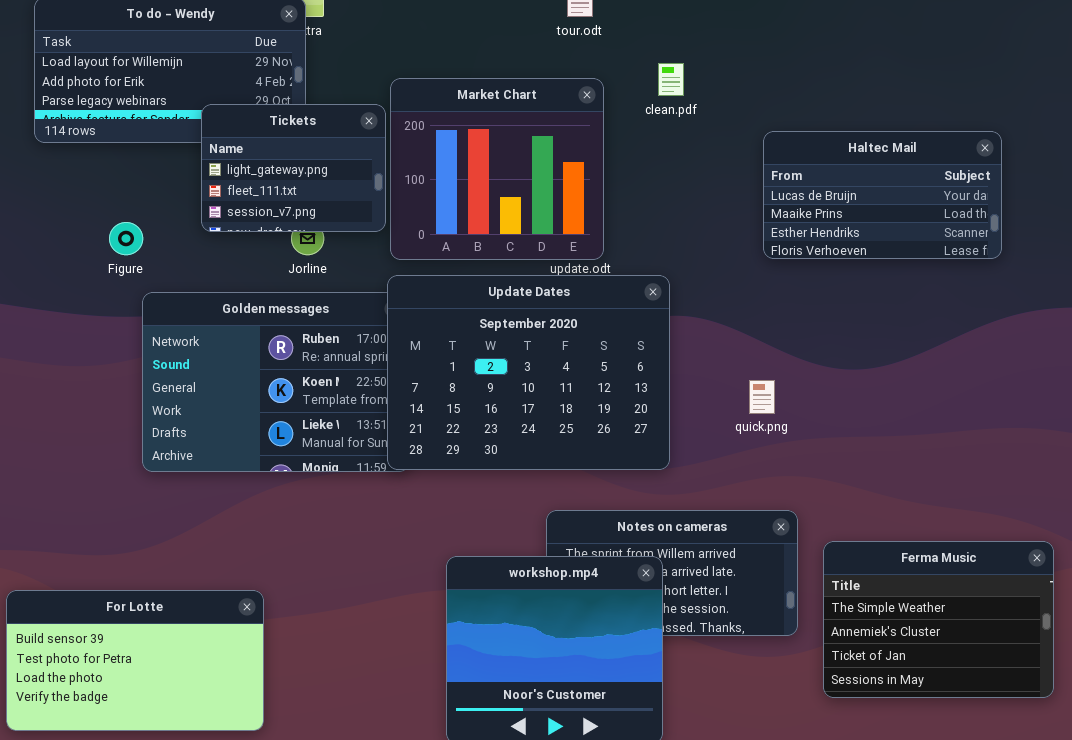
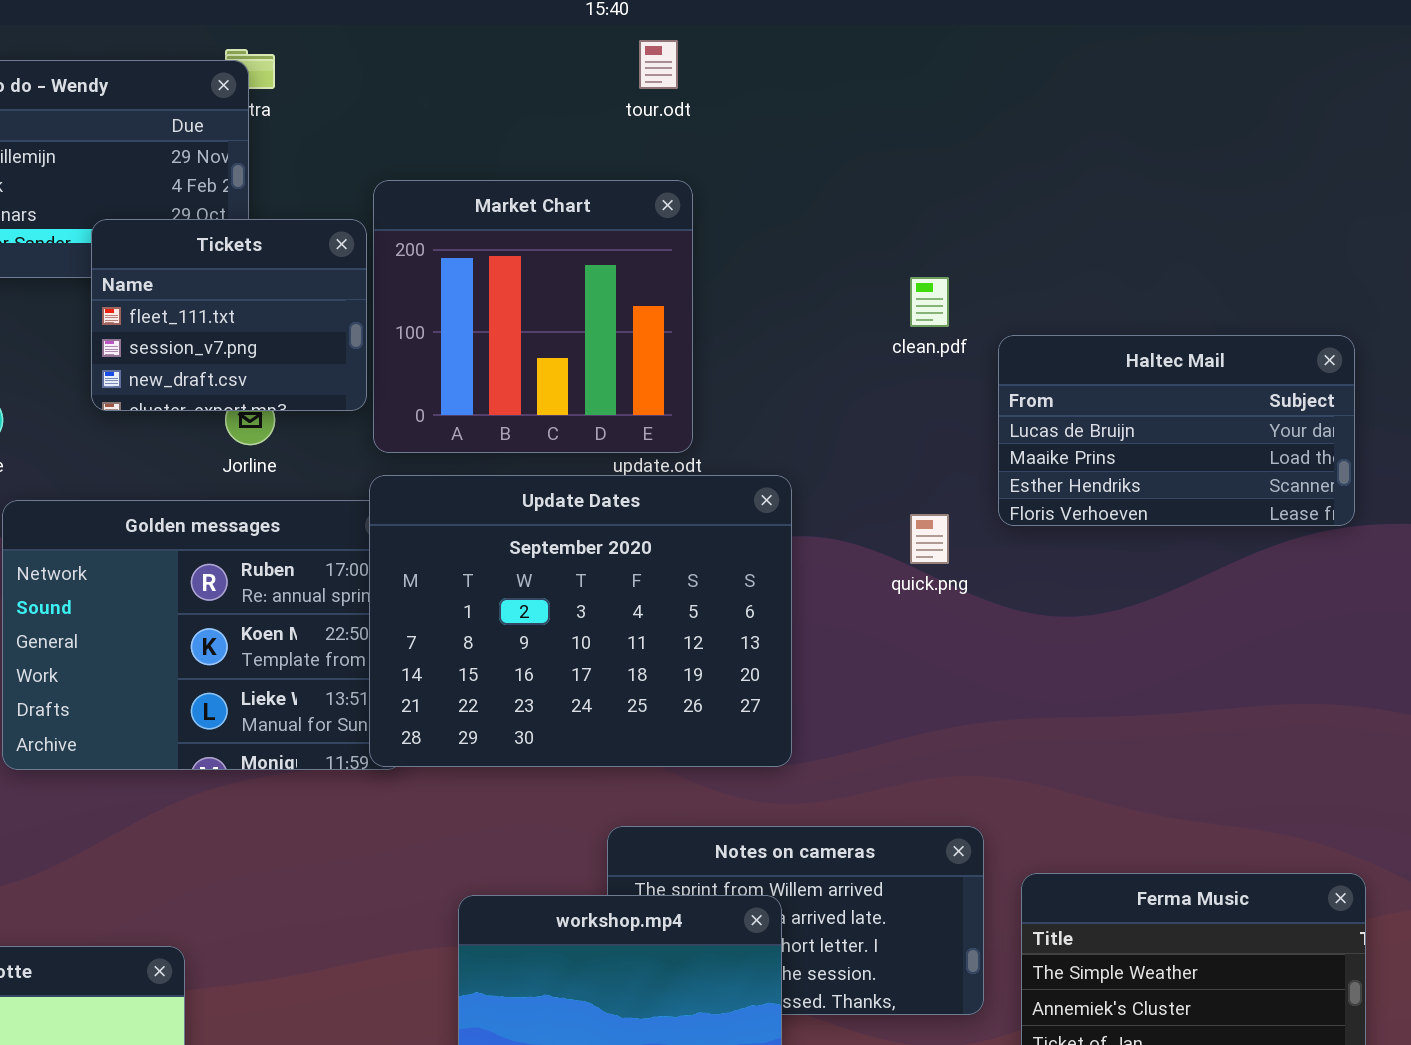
clean.pdf: [658,63,684,96] -> [910,277,949,327], moved
Tickets: [201,104,386,232] -> [91,219,367,411], scrolled down 1 row
Haltec Mail: [763,131,1002,259] -> [998,335,1355,526], moved
quick.png: [749,380,775,414] -> [910,514,949,564], moved

